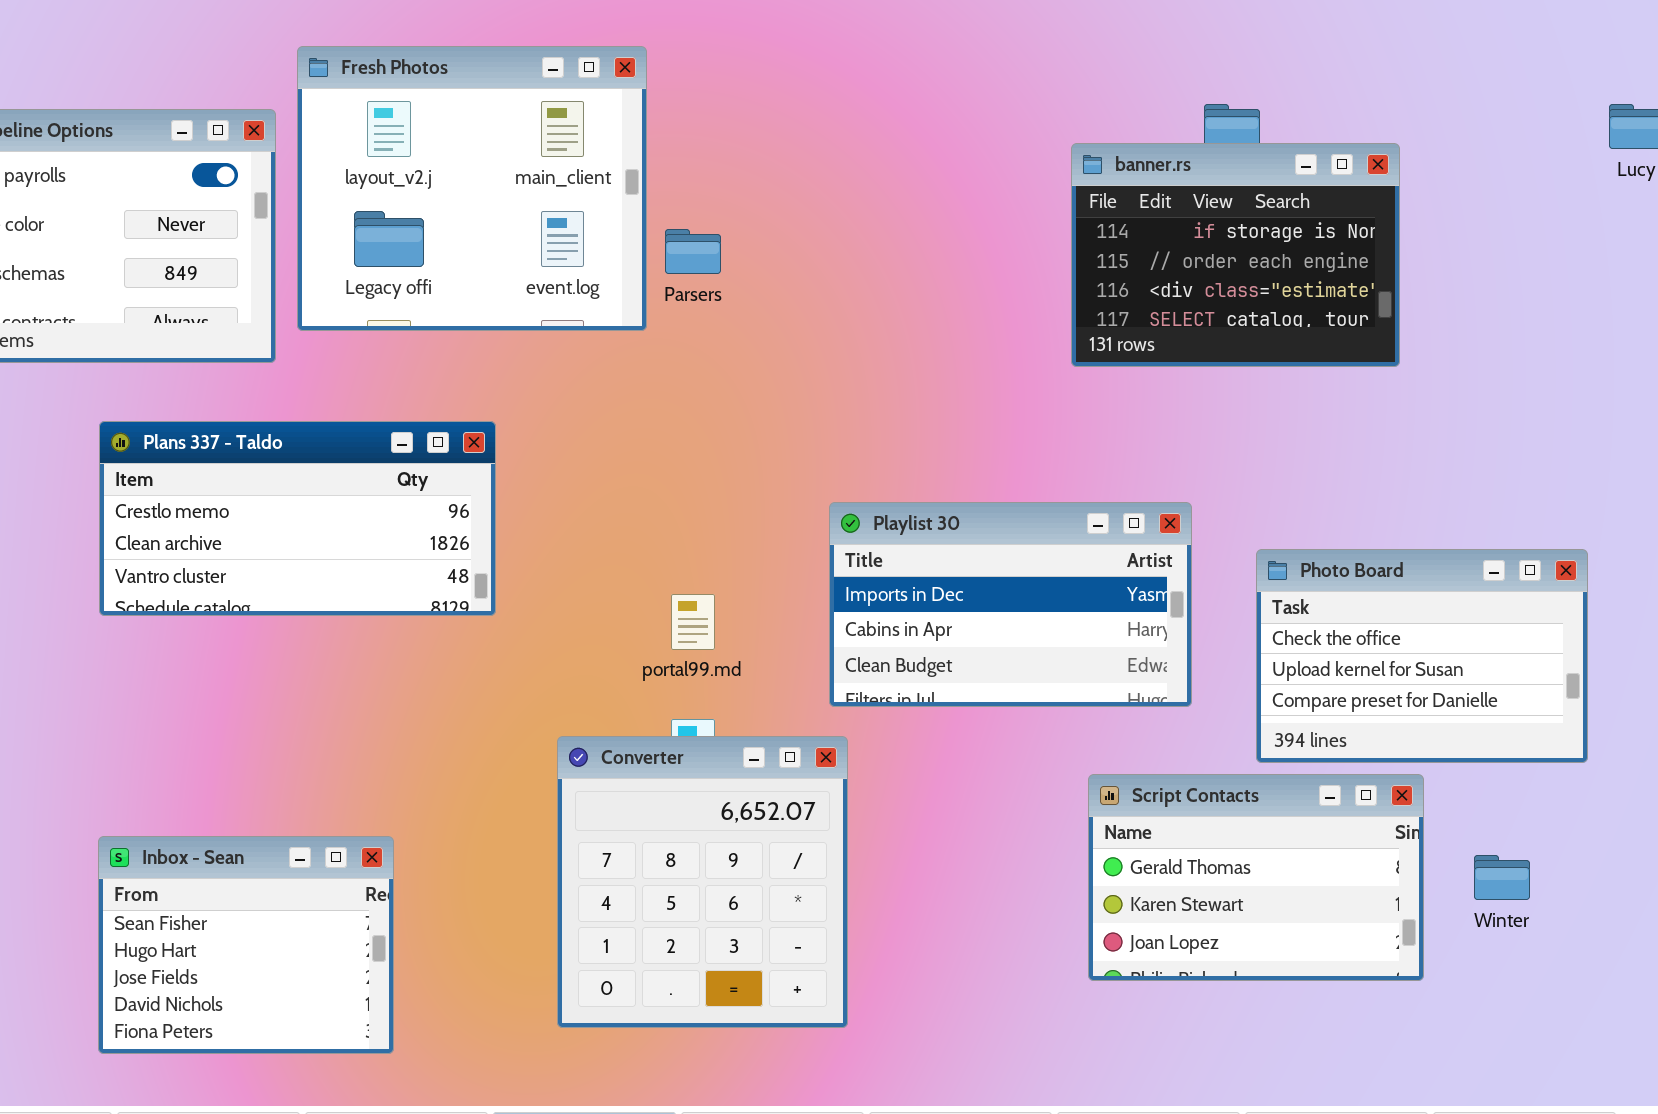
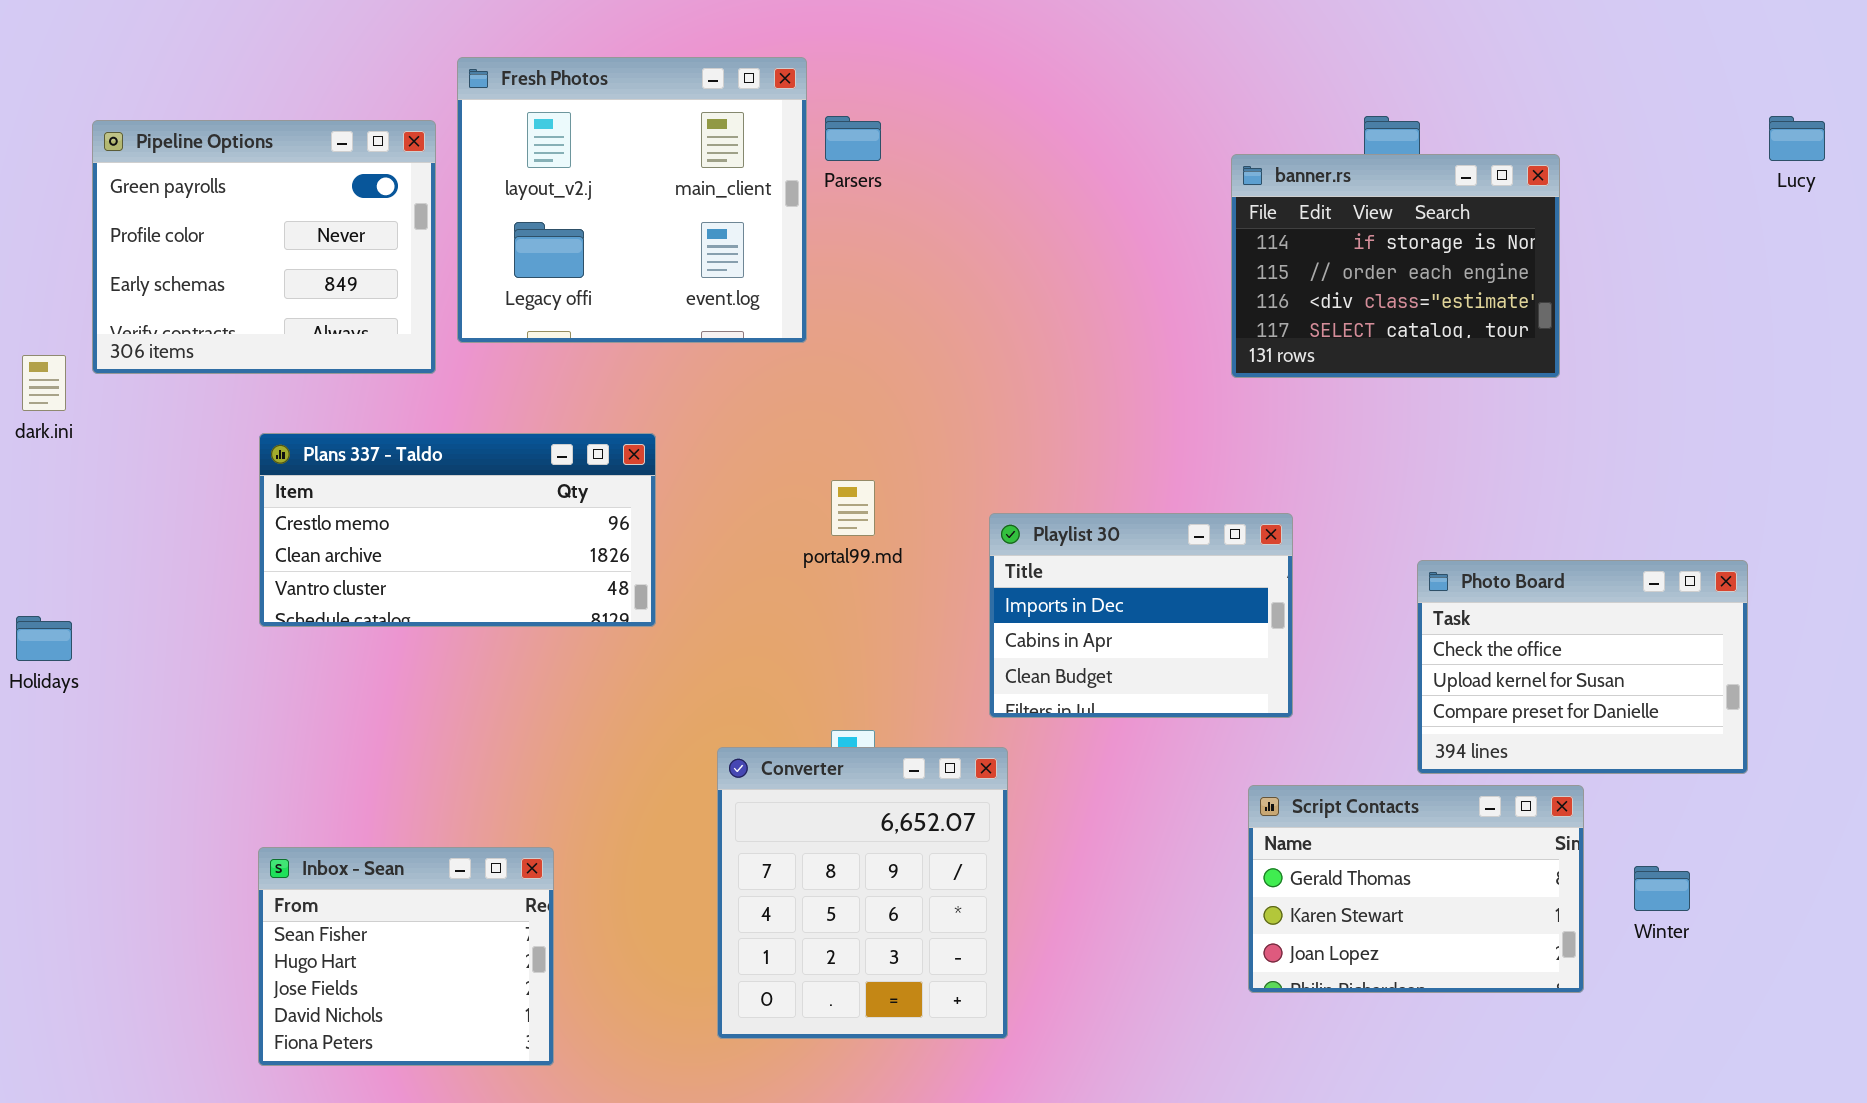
Parsers: [665,229,721,274] -> [825,116,881,161], moved
Playlist 30: [829,502,1192,707] -> [989,513,1293,718], resized
portal99.md: [671,594,715,650] -> [831,480,875,536], moved

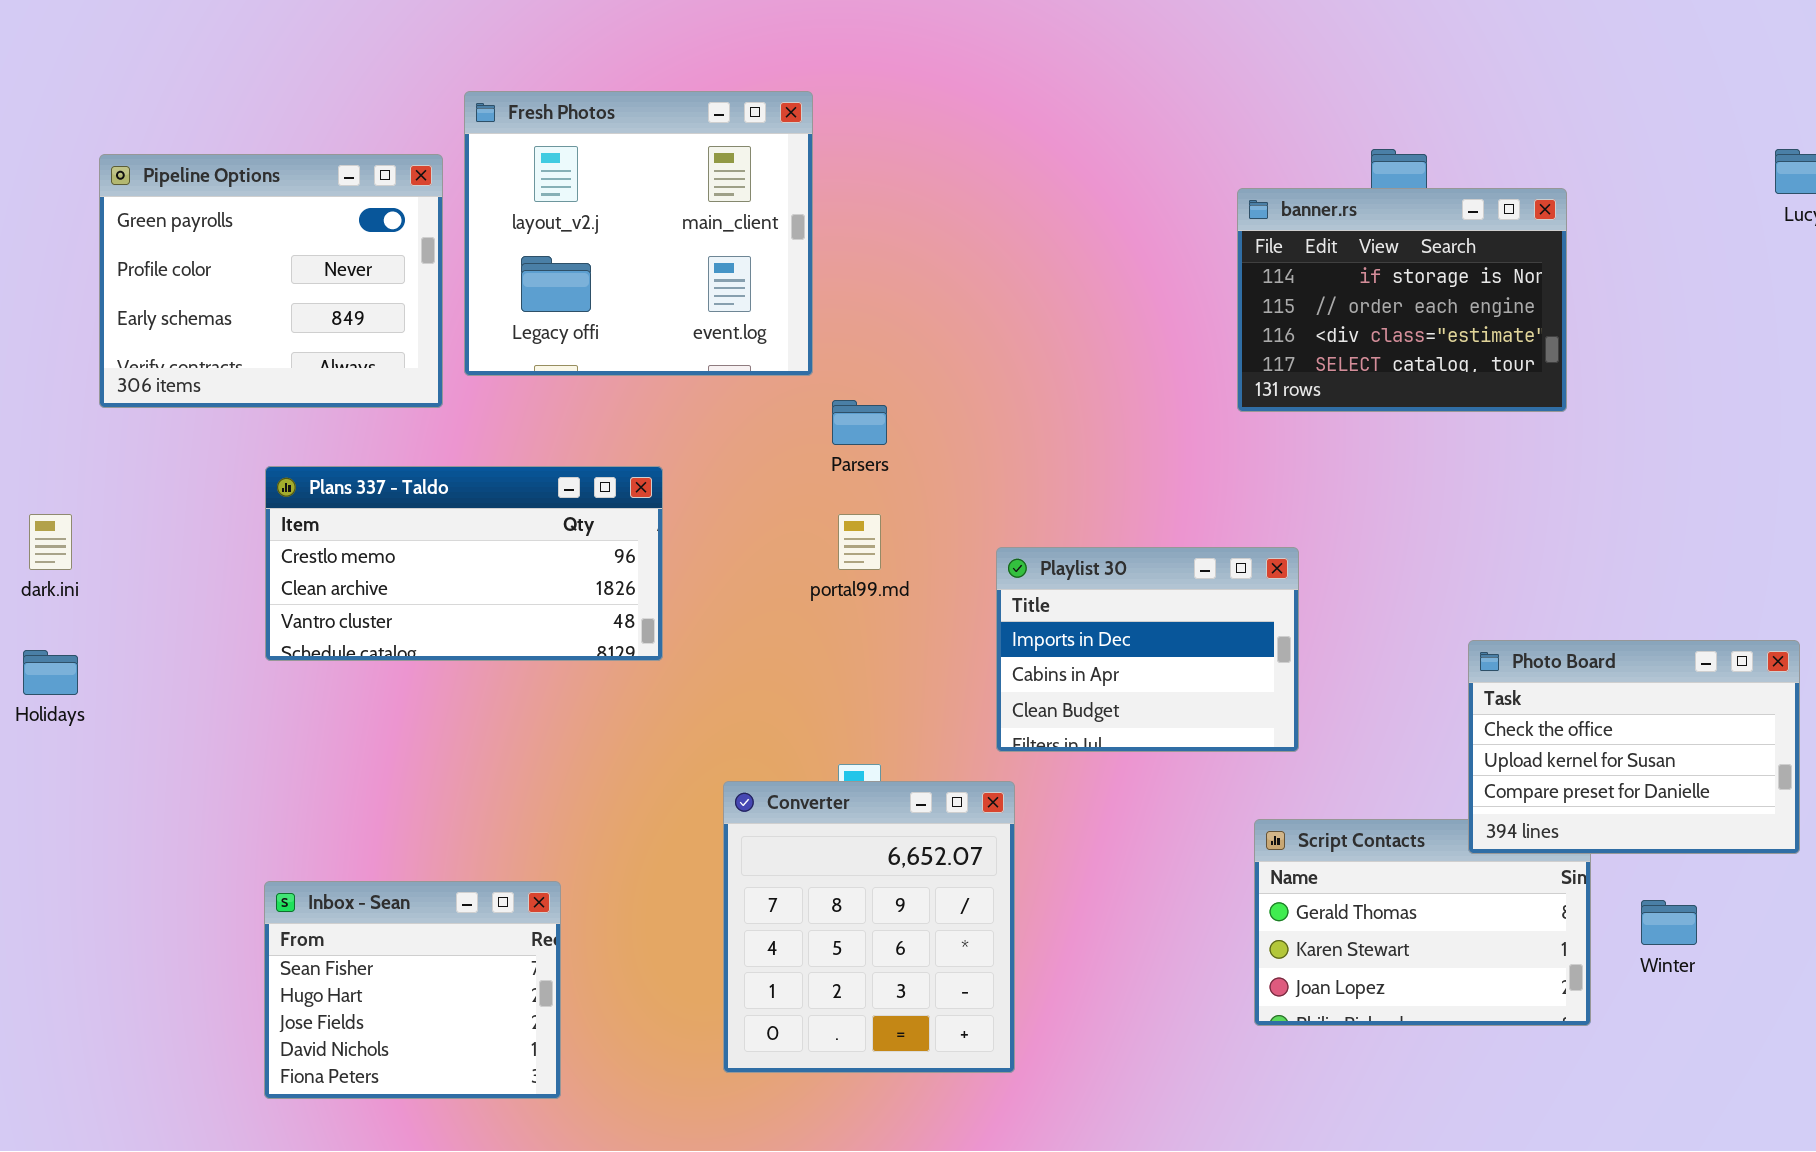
Parsers: [825,116,881,161] -> [832,400,887,445], moved
dark.ini: [22,355,66,411] -> [29,514,72,570], moved
Photo Board: [1417,560,1748,774] -> [1468,640,1800,854], moved

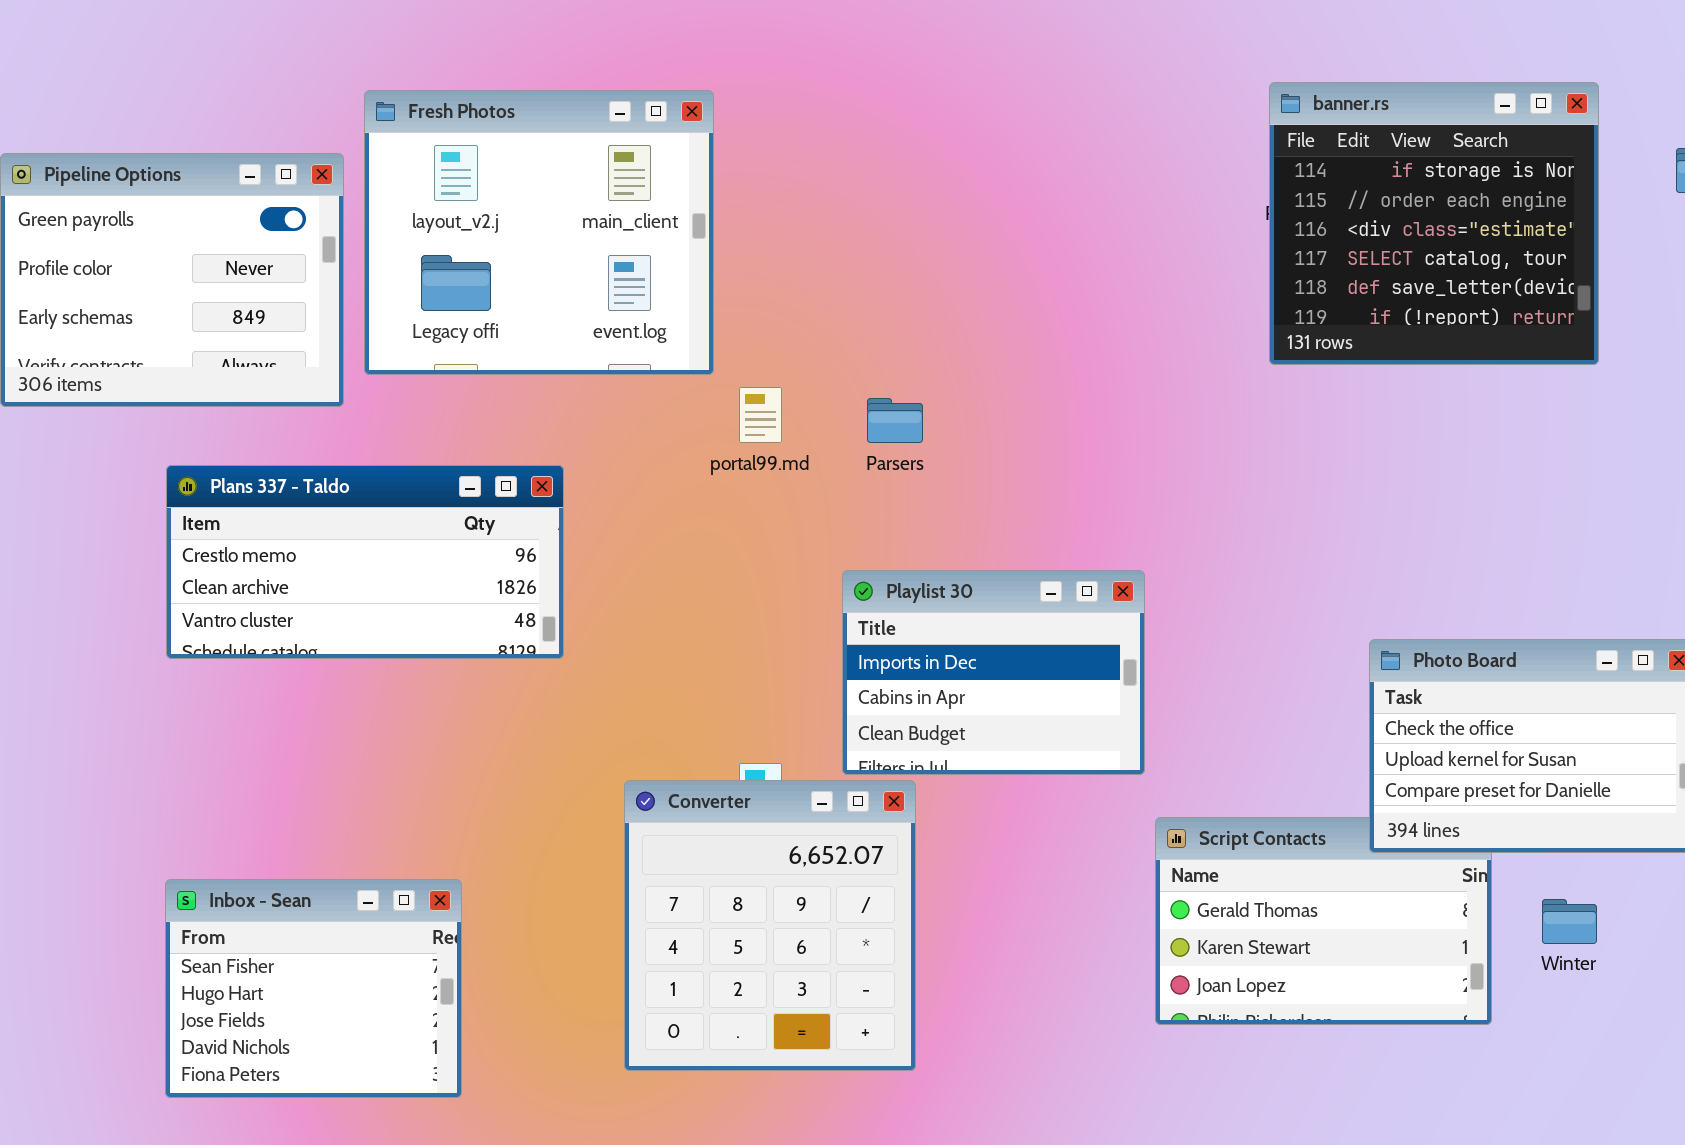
banner.rs: [1237,188,1567,412] -> [1269,82,1599,365], moved, resized
Parsers: [832,400,887,445] -> [867,398,923,443], moved
portal99.md: [838,514,881,570] -> [739,387,782,443], moved
Playlist 30: [996,547,1299,752] -> [842,570,1145,775], moved

